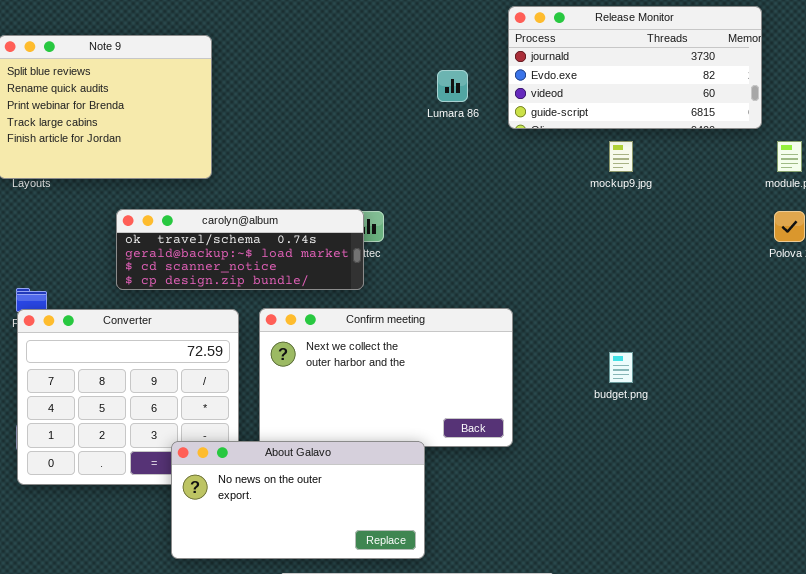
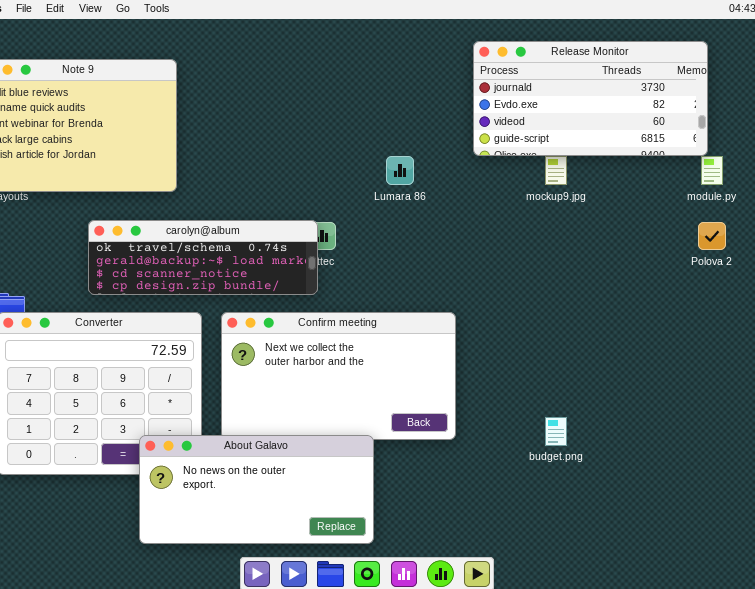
Release Monitor: [508,6,762,129] -> [473,41,708,156], moved
Lumara 86: [437,70,468,102] -> [386,156,414,185], moved
budget.png: [609,352,633,383] -> [545,417,567,446], moved

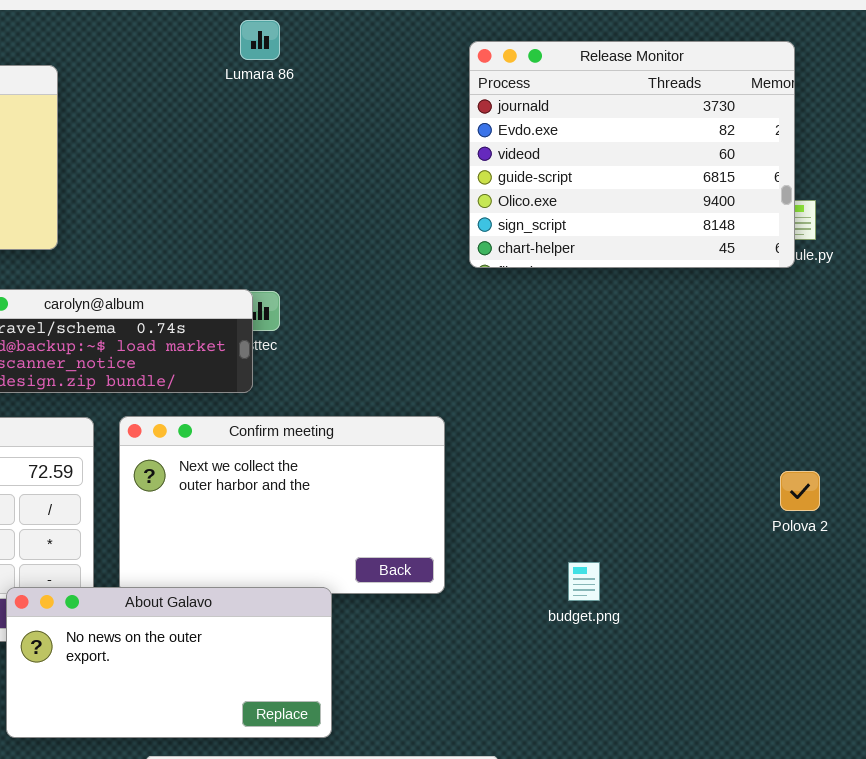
Release Monitor: [473,41,708,156] -> [469,41,795,268], resized
Lumara 86: [386,156,414,185] -> [240,20,280,60], moved
Polova 2: [698,222,726,250] -> [780,471,820,511], moved

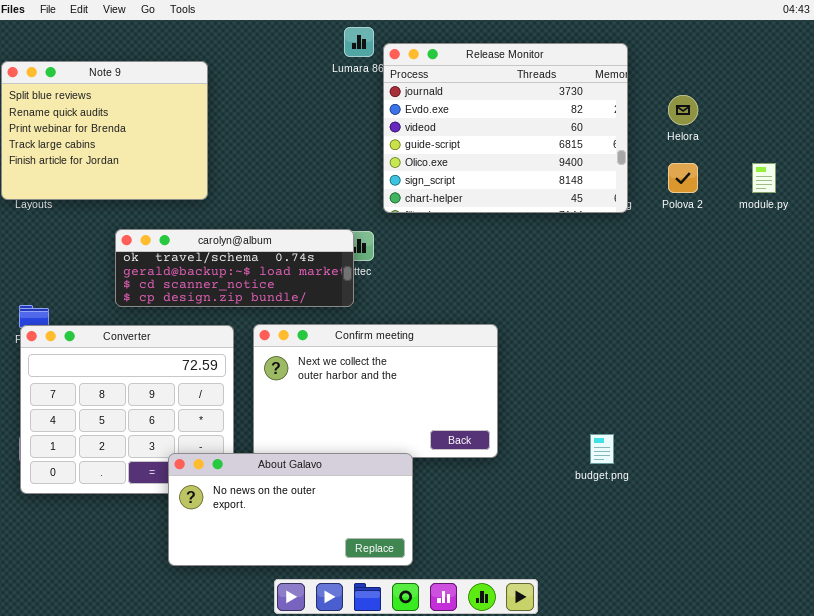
Release Monitor: [469,41,795,268] -> [383,43,628,213], moved
Polova 2: [780,471,820,511] -> [668,163,698,193], moved

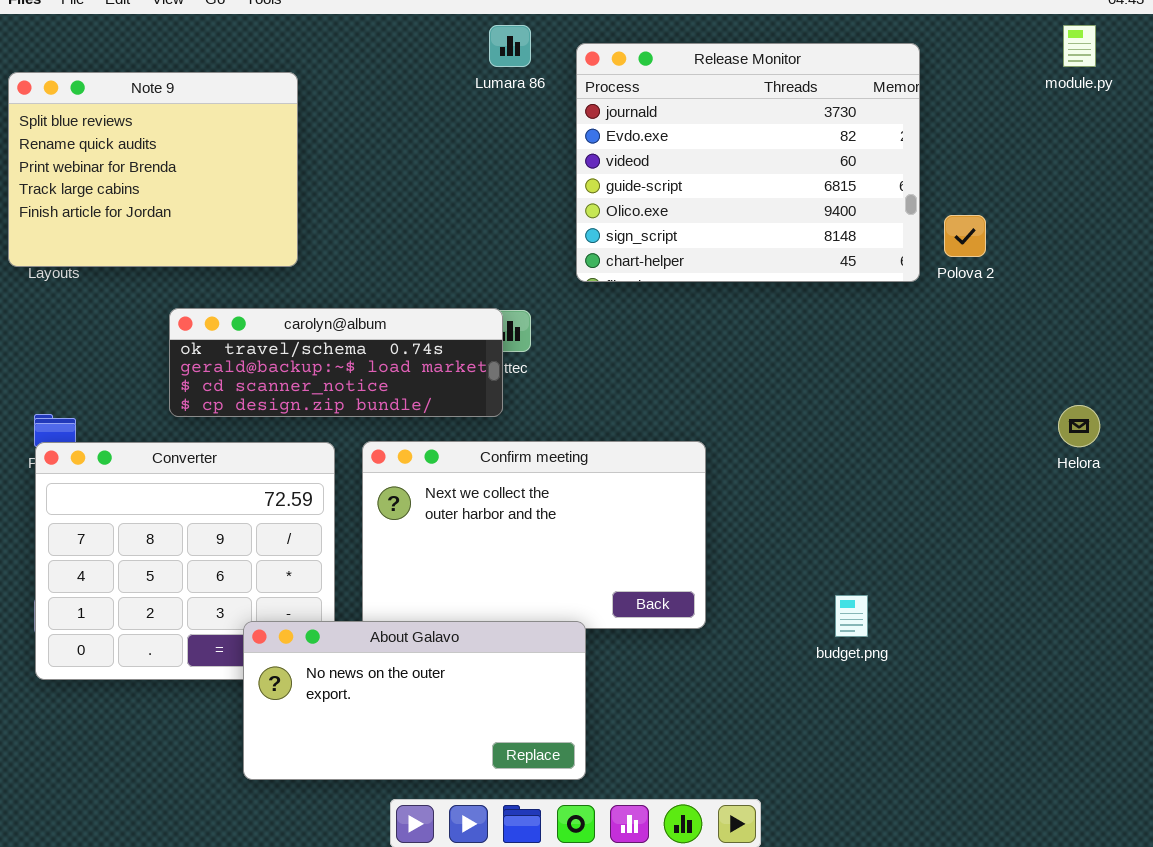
Release Monitor: [383,43,628,213] -> [576,43,920,282], moved
Helora: [668,95,698,125] -> [1058,405,1100,447], moved
module.py: [752,163,776,193] -> [1063,25,1096,67], moved

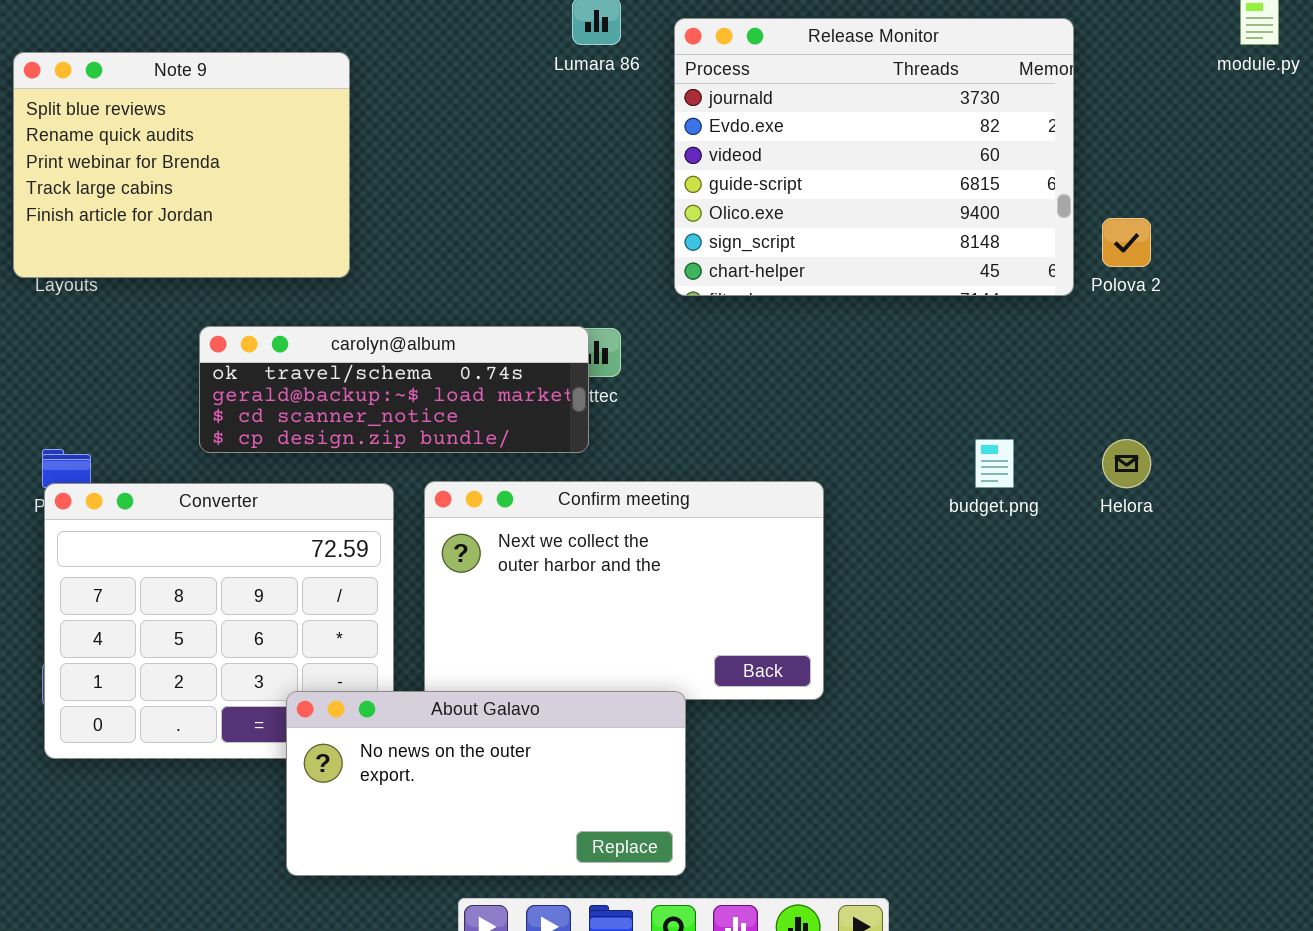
Helora: [1058,405,1100,447] -> [1102,439,1151,488], moved
budget.png: [835,595,868,637] -> [975,439,1014,488], moved

